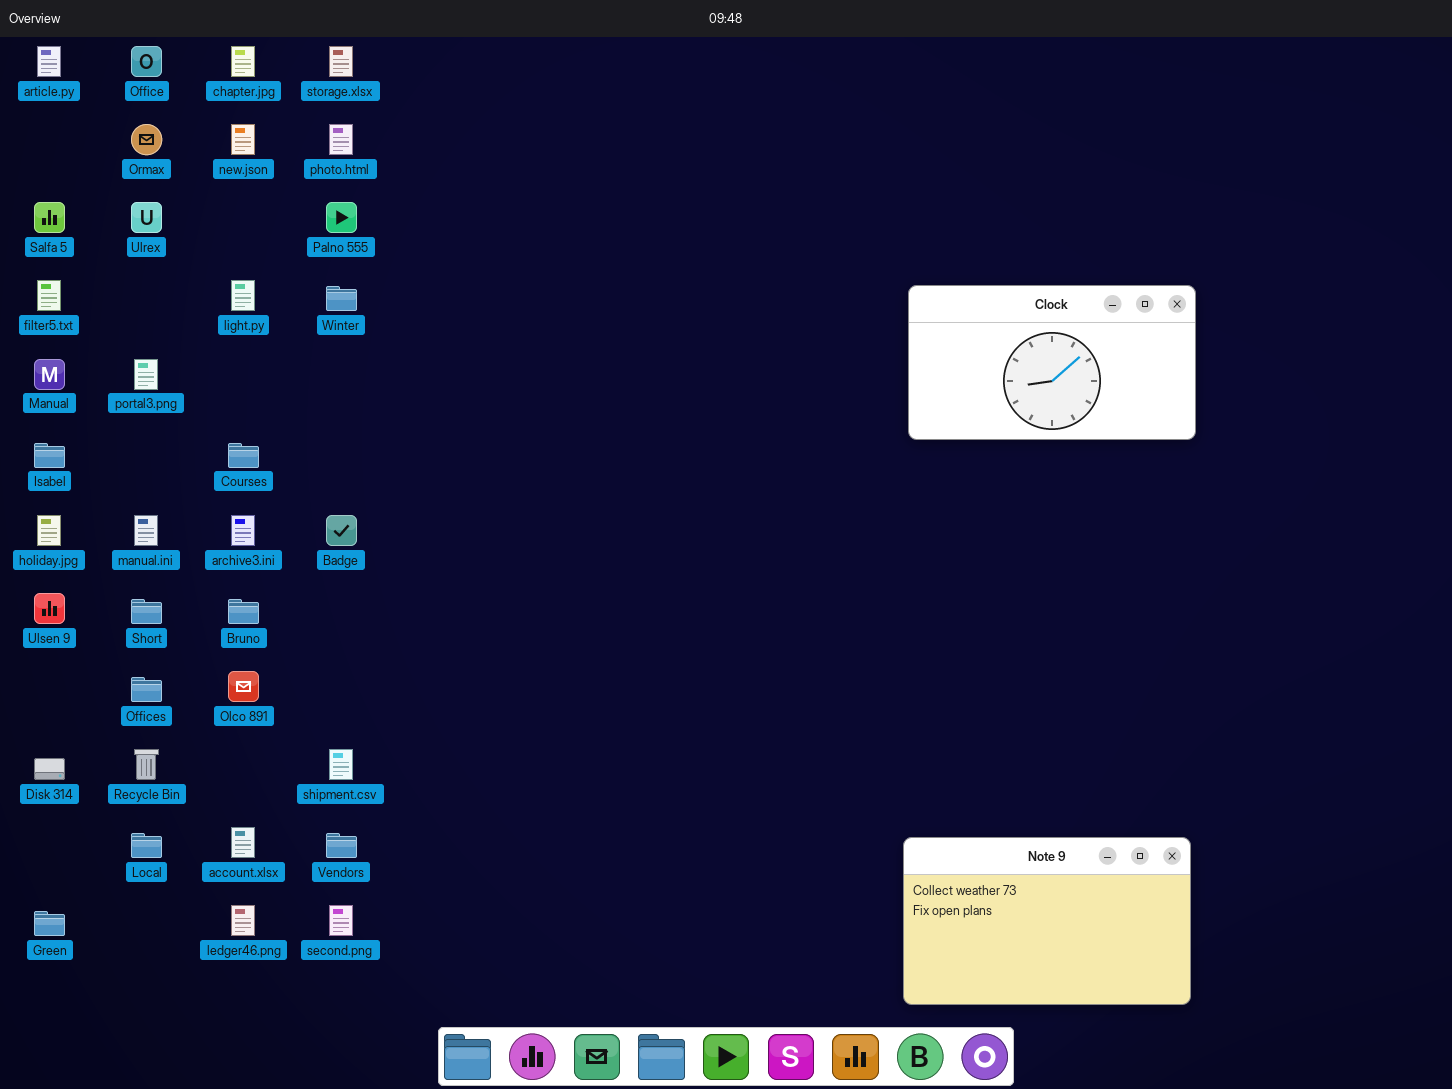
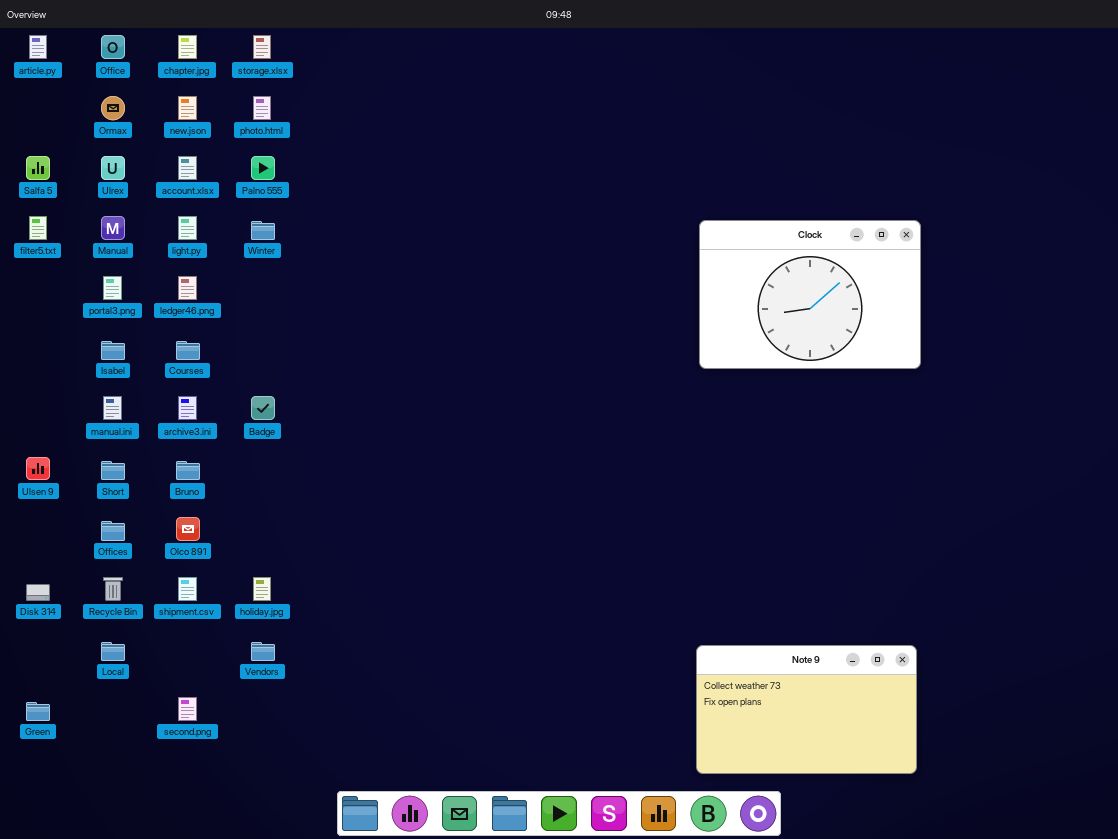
Clock: [908,285,1196,440] -> [699,220,921,369], resized
Manual: [34,359,65,390] -> [101,216,125,240], moved
Isabel: [34,443,65,468] -> [101,341,125,360], moved
holiday.jpg: [37,515,61,546] -> [253,577,271,601], moved
shipment.csv: [329,749,353,780] -> [178,577,197,601], moved
account.xlsx: [231,827,255,858] -> [178,156,197,180], moved
ledger46.png: [231,905,255,936] -> [178,276,197,300], moved
second.png: [329,905,353,936] -> [178,697,197,721], moved

